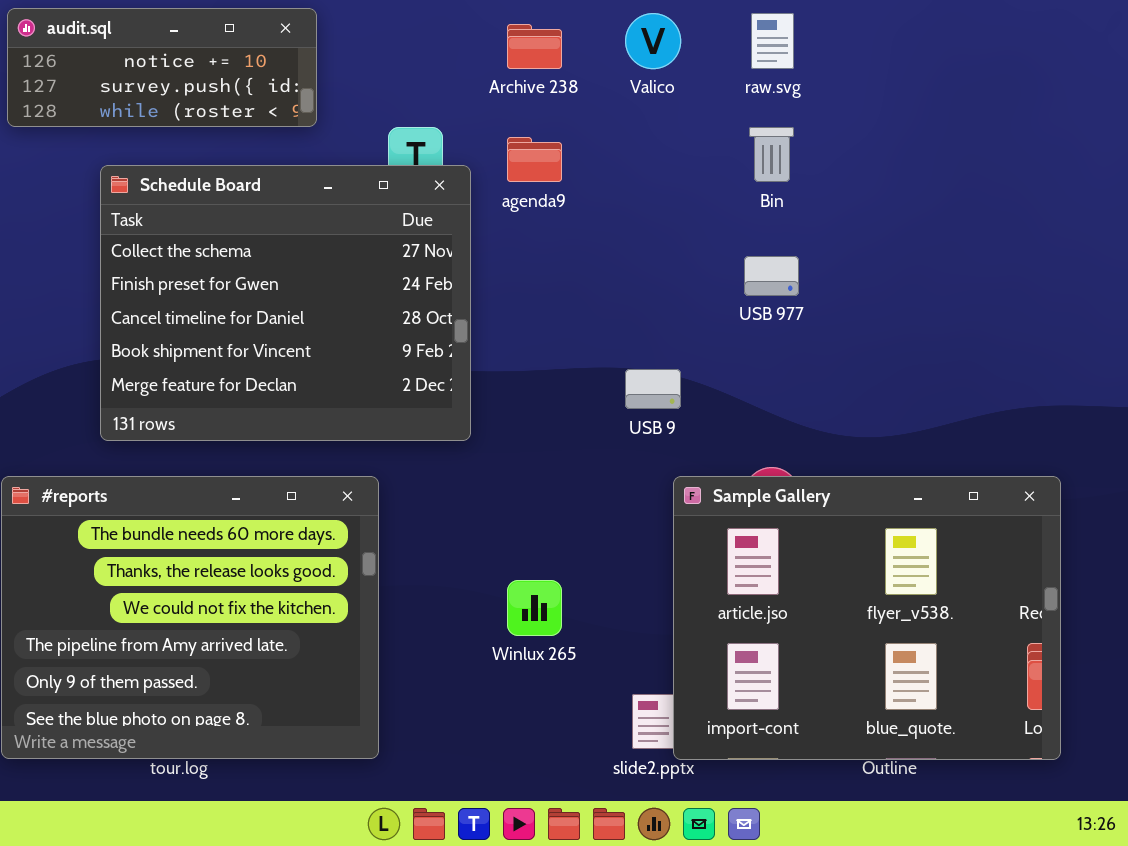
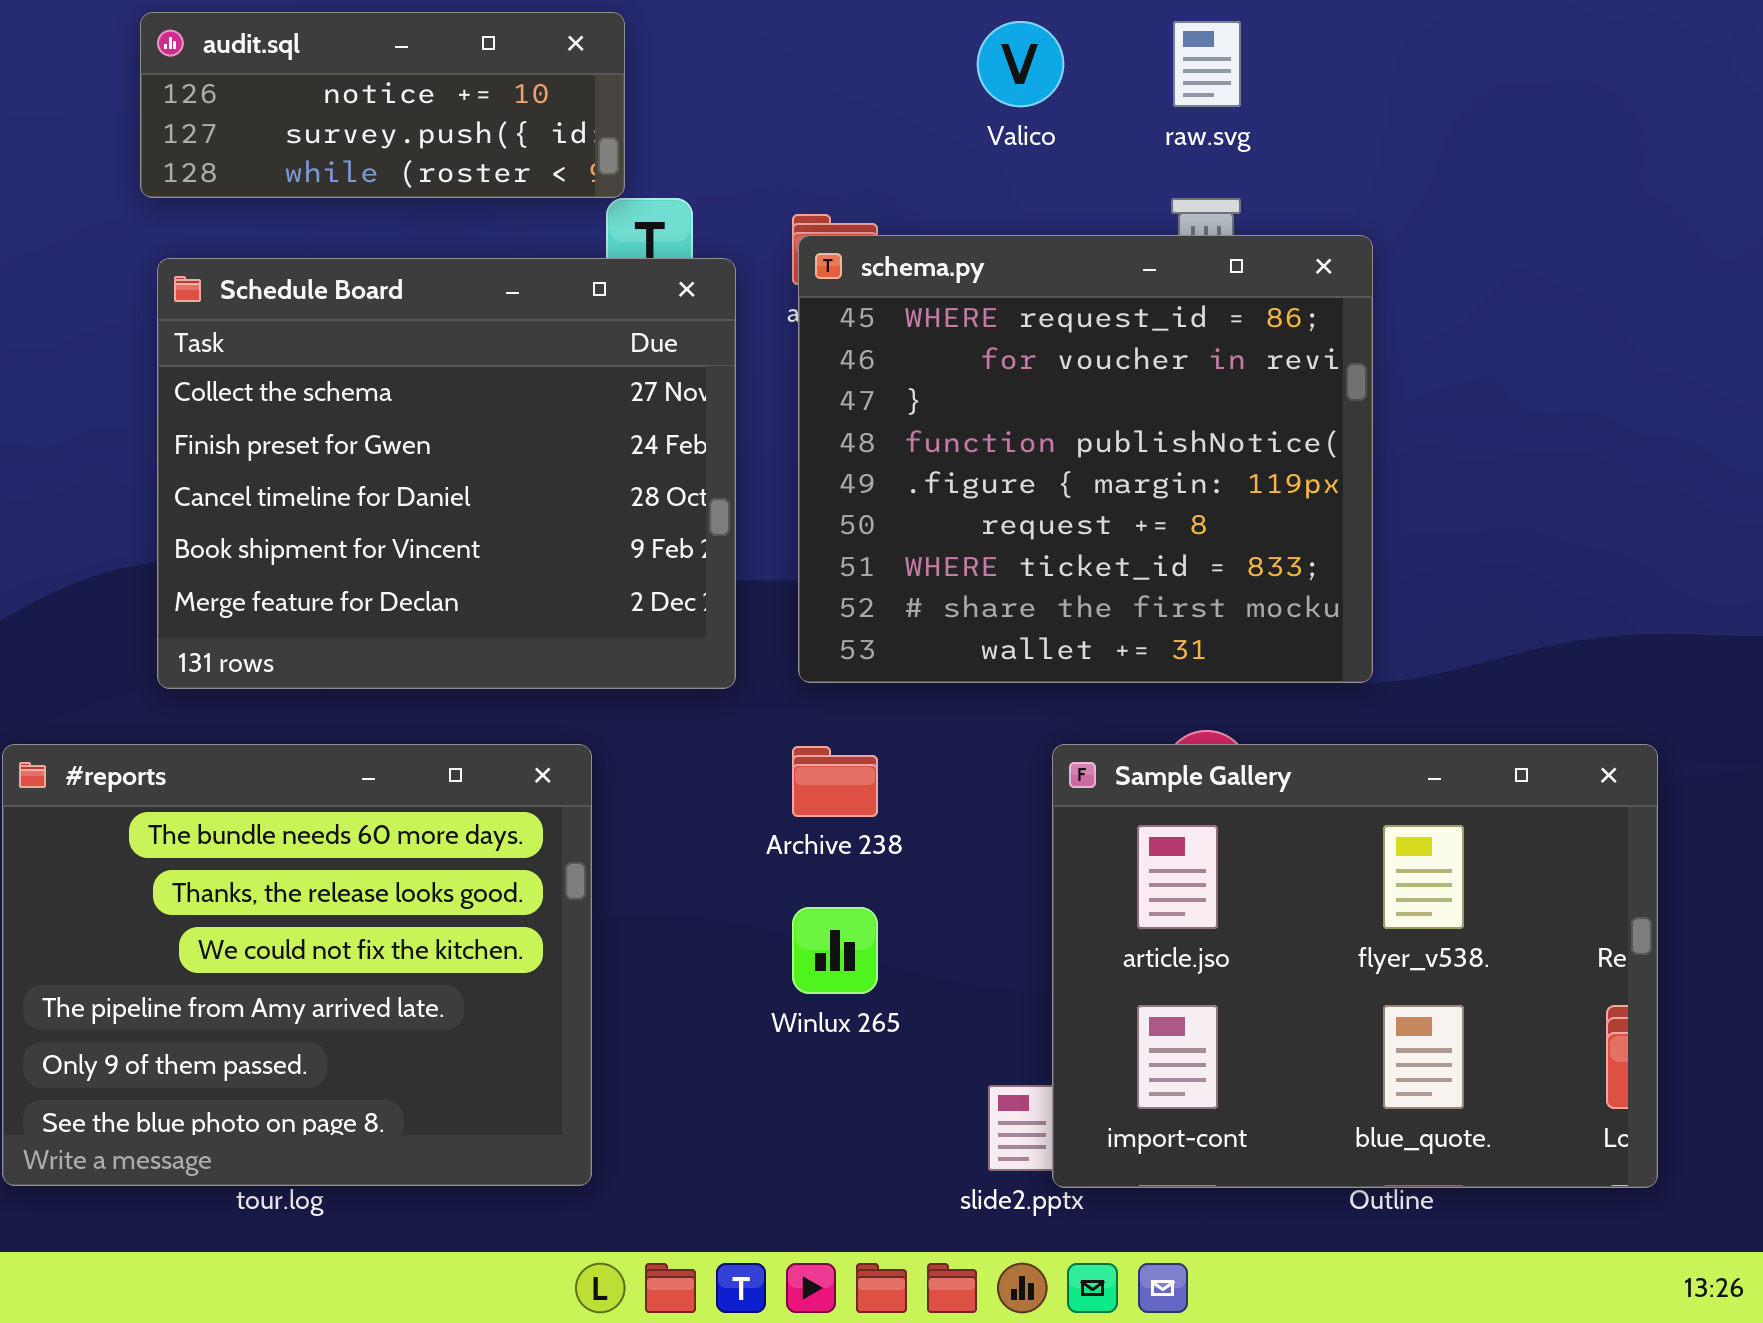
audit.sql: [7,8,317,127] -> [140,12,625,198], moved
Archive 238: [507,24,562,69] -> [792,746,878,817], moved
schema.py: none -> [798,235,1373,683], opened

